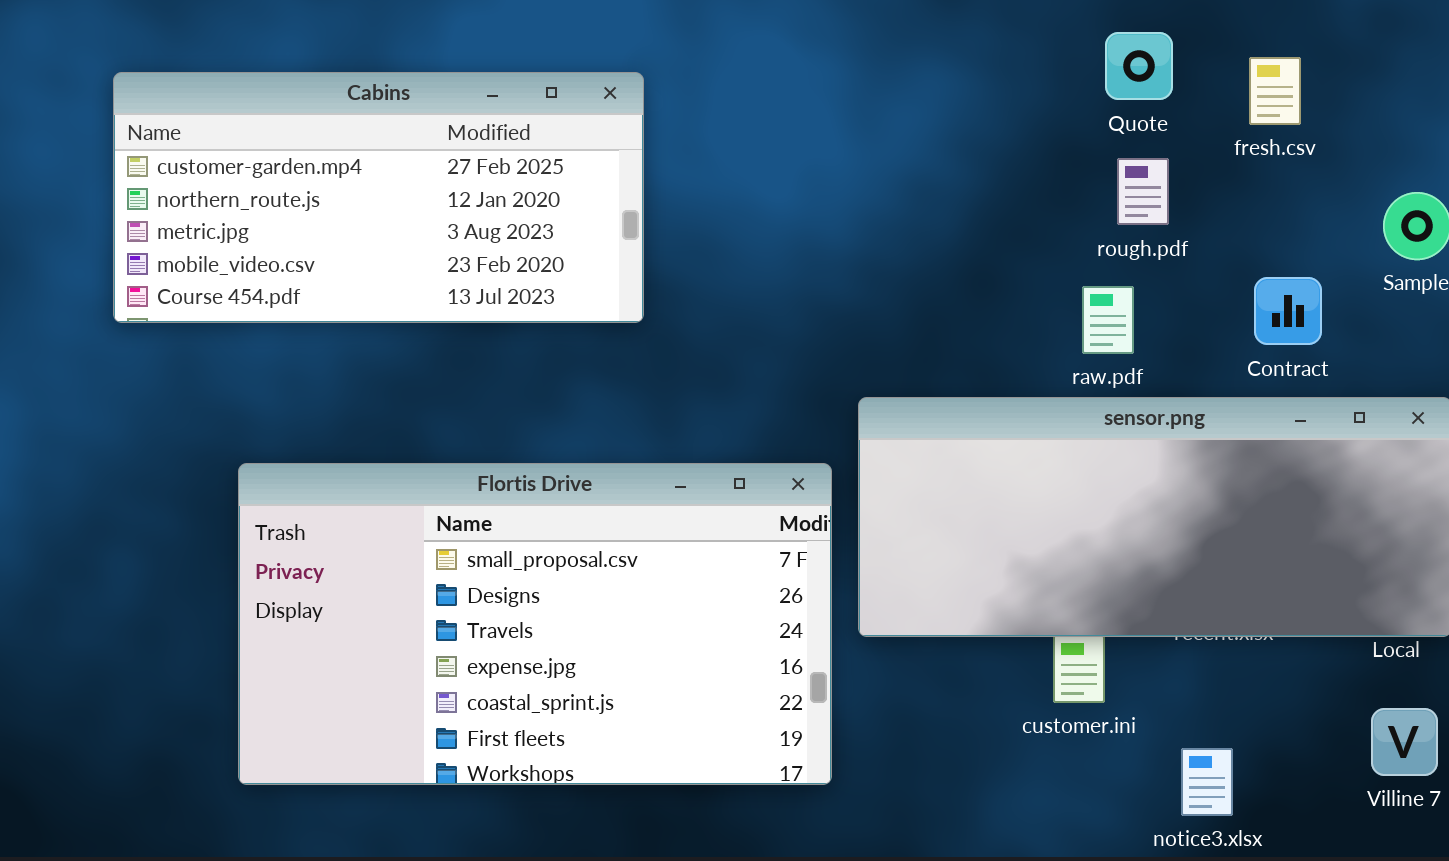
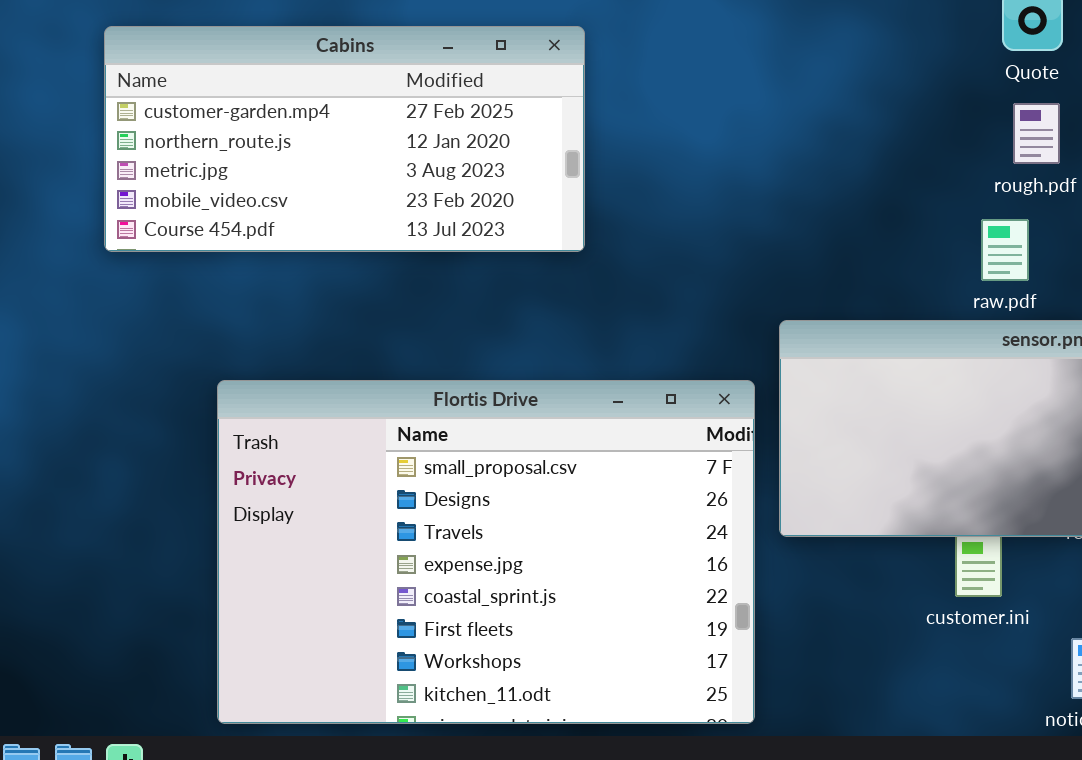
Flortis Drive: [238,463,832,785] -> [217,380,755,724], resized

